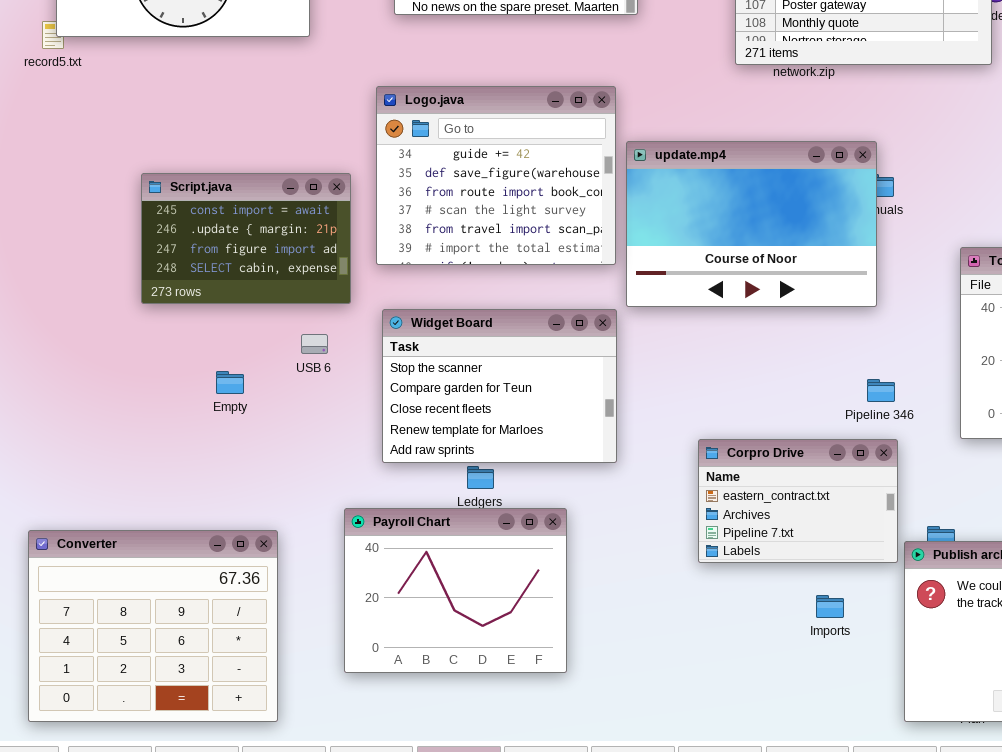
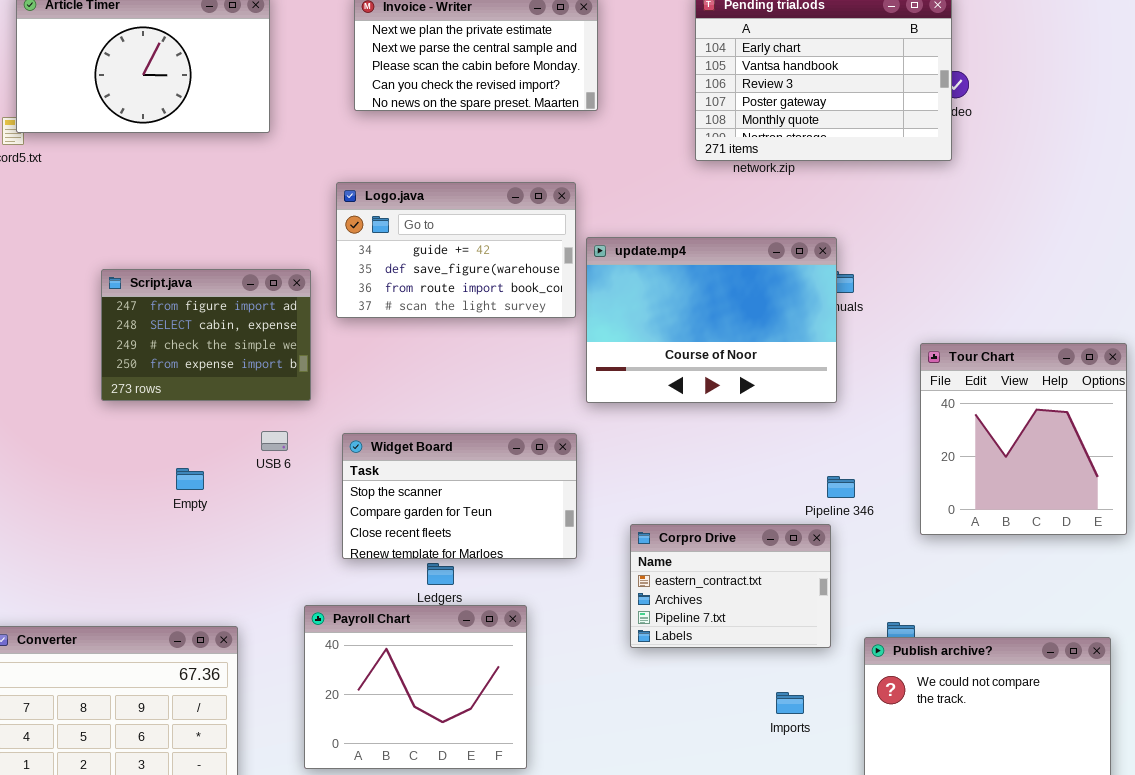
Logo.java: [376,86,616,265] -> [336,182,576,318], resized
Script.java: [141,173,351,304] -> [101,269,311,401], scrolled down 2 rows
Widget Board: [382,309,617,463] -> [342,433,577,559], resized
Corpro Drive: [698,439,898,563] -> [630,524,831,648], moved

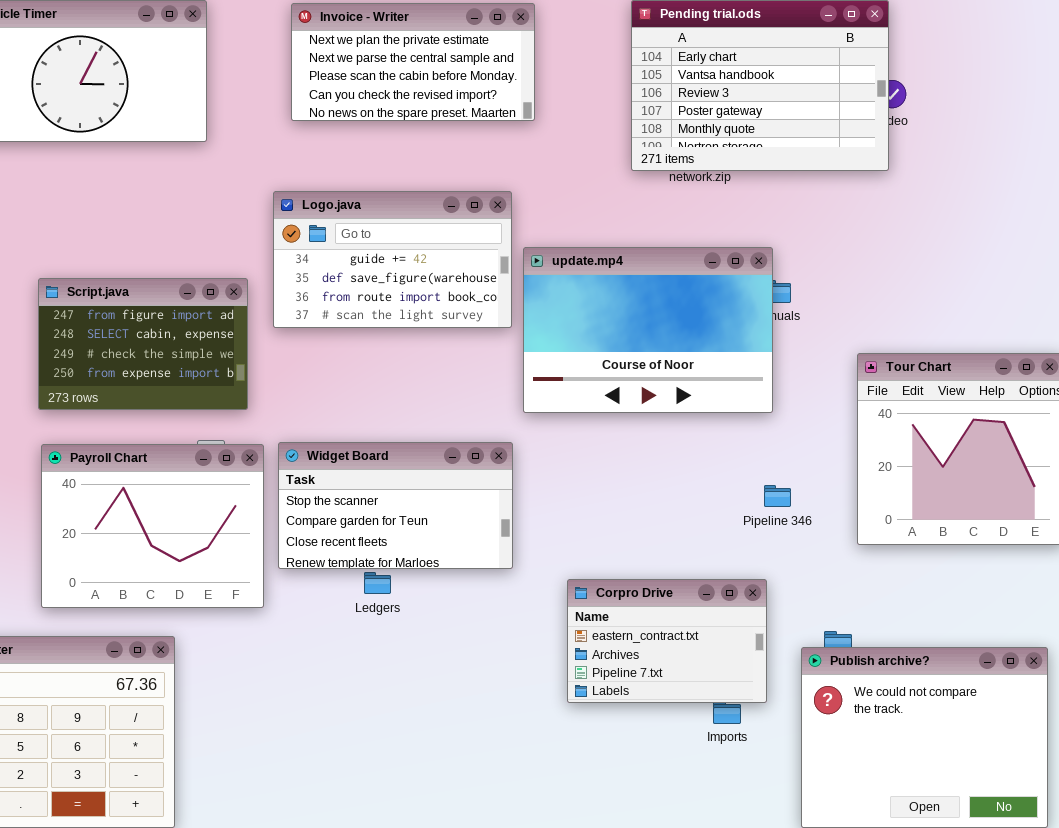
Corpro Drive: [630,524,831,648] -> [567,579,767,703], moved
Payroll Chart: [304,605,527,769] -> [41,444,264,608], moved

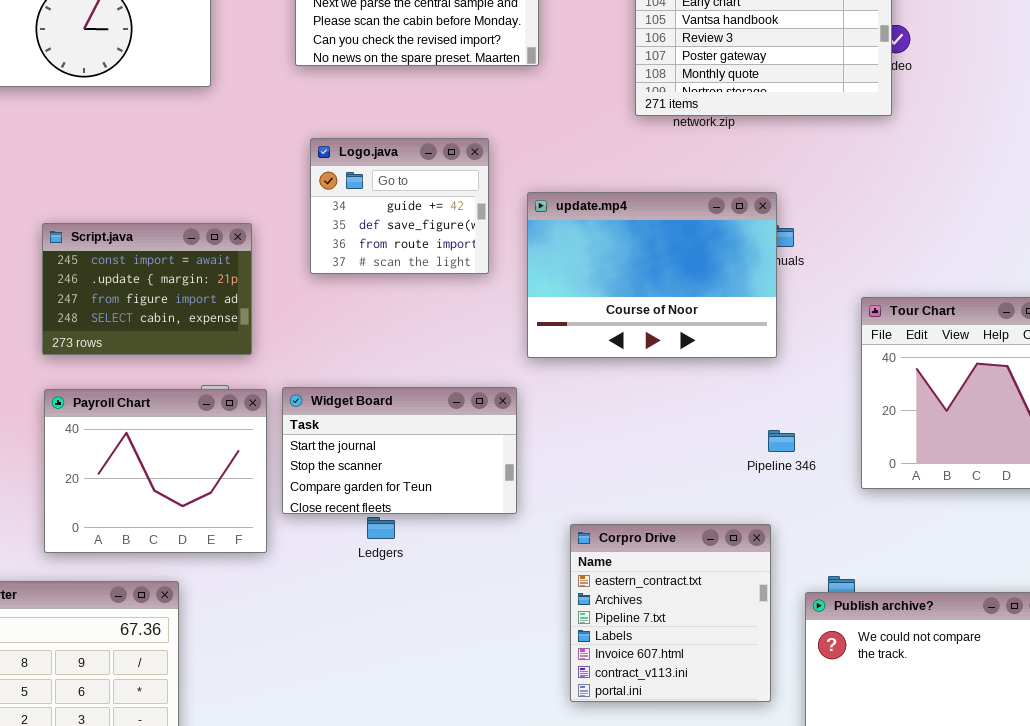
Logo.java: [273,191,512,328] -> [310,138,489,274], moved, resized
Script.java: [38,278,248,410] -> [42,223,252,355], scrolled up 2 rows
Widget Board: [278,442,513,569] -> [282,387,517,514], scrolled up 1 row
Corpro Drive: [567,579,767,703] -> [570,524,771,702], resized

